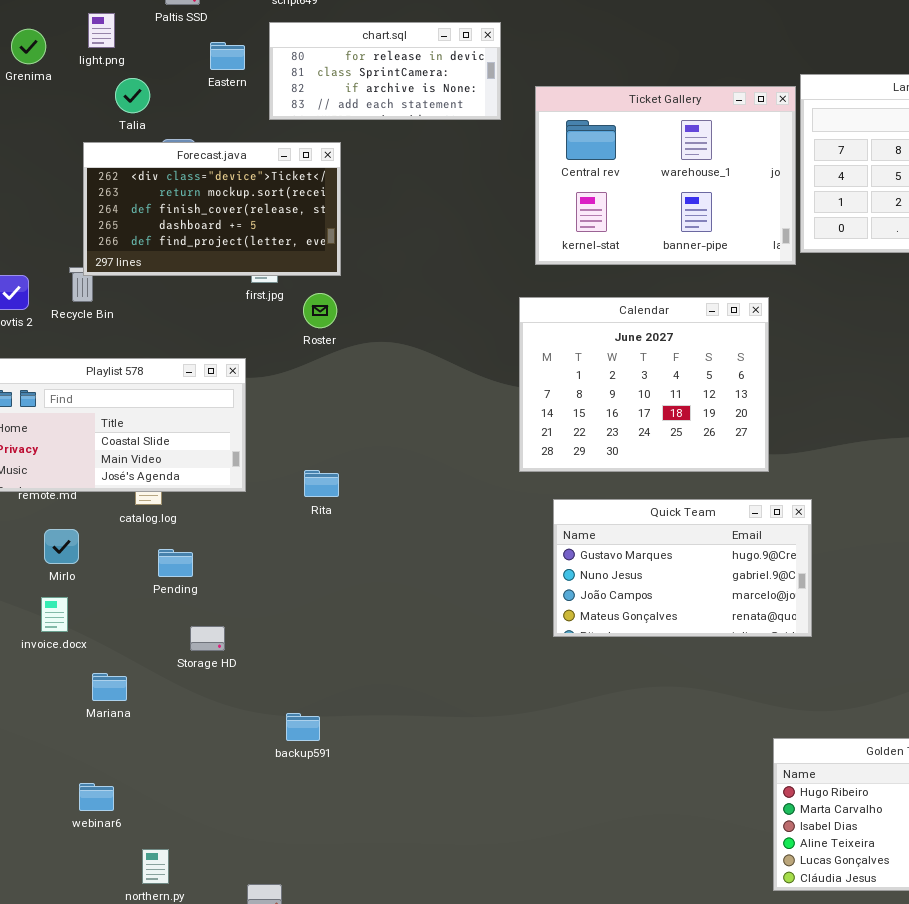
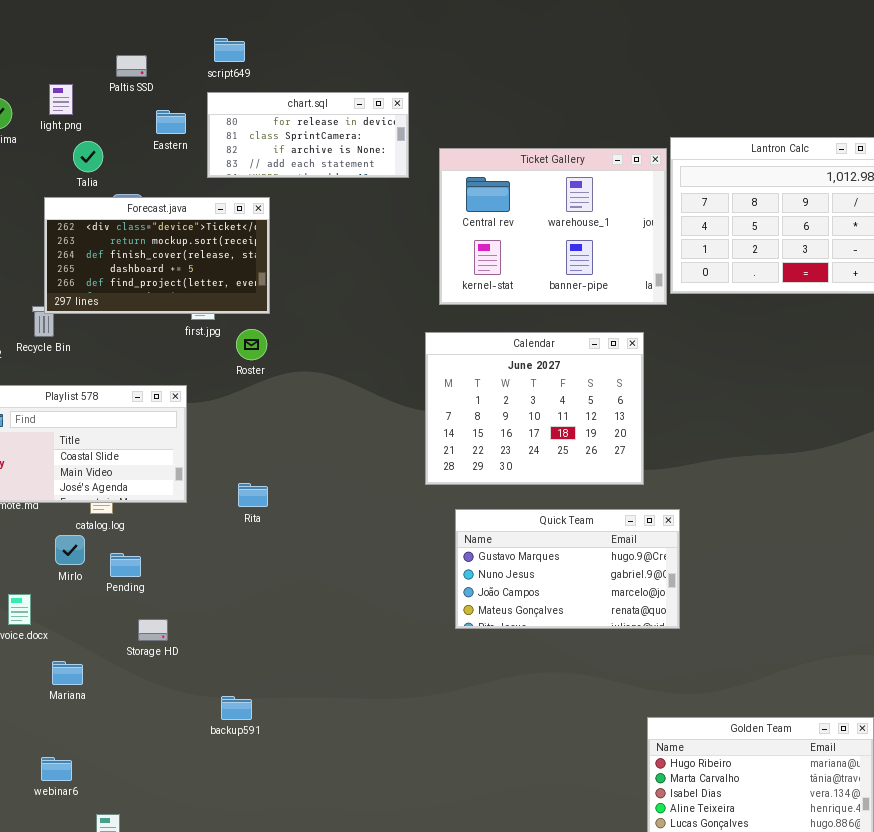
Mirlo: [44,529,79,564] -> [55,535,85,565], moved

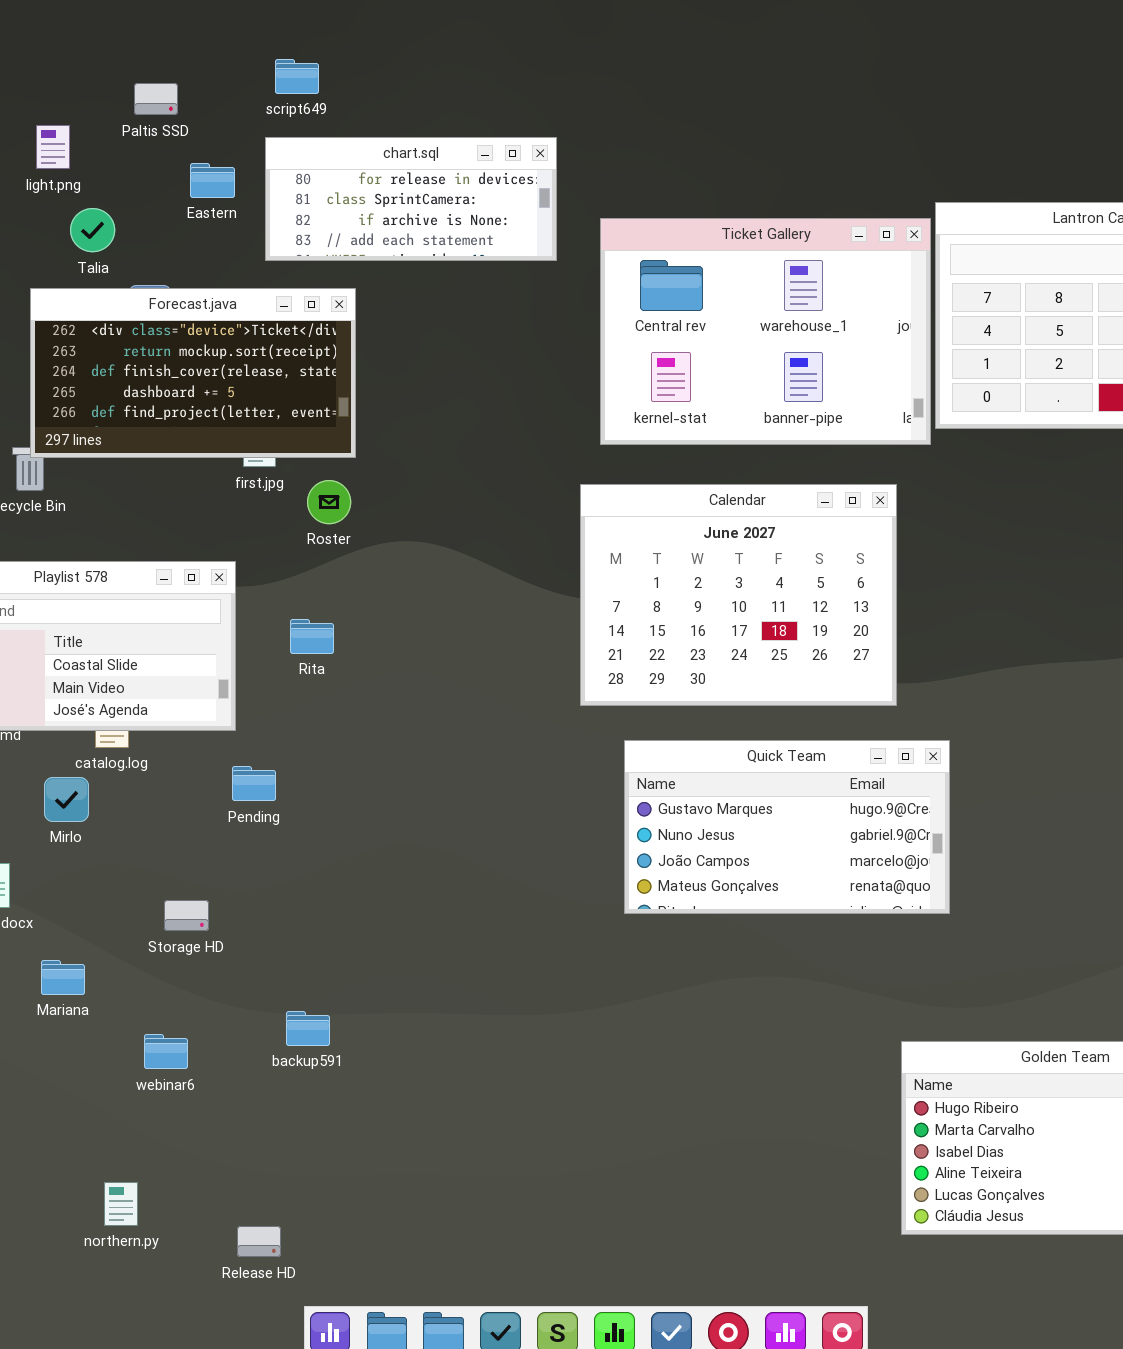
Rita: [238,483,268,507] -> [290,619,334,654], moved
Pending: [110,553,141,577] -> [232,766,276,801], moved
webinar6: [41,757,72,781] -> [144,1034,188,1069], moved

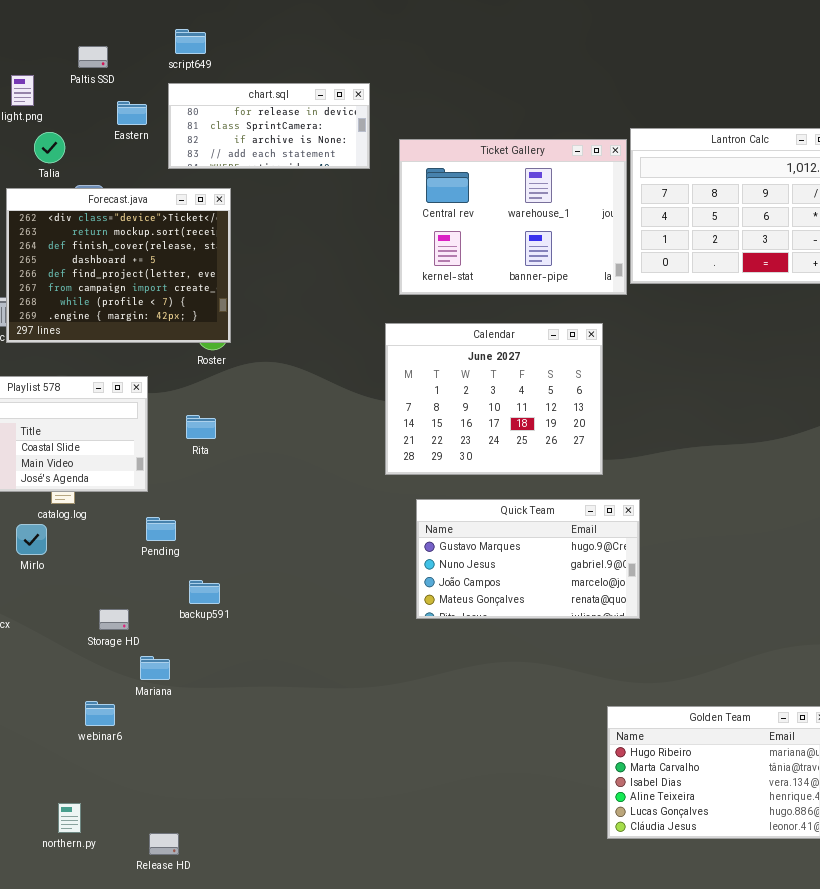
Forecast.java: [30,288,356,458] -> [6,188,231,343], resized
Mariana: [41,960,85,995] -> [140,656,170,680], moved
backup591: [286,1011,330,1046] -> [189,580,220,604], moved

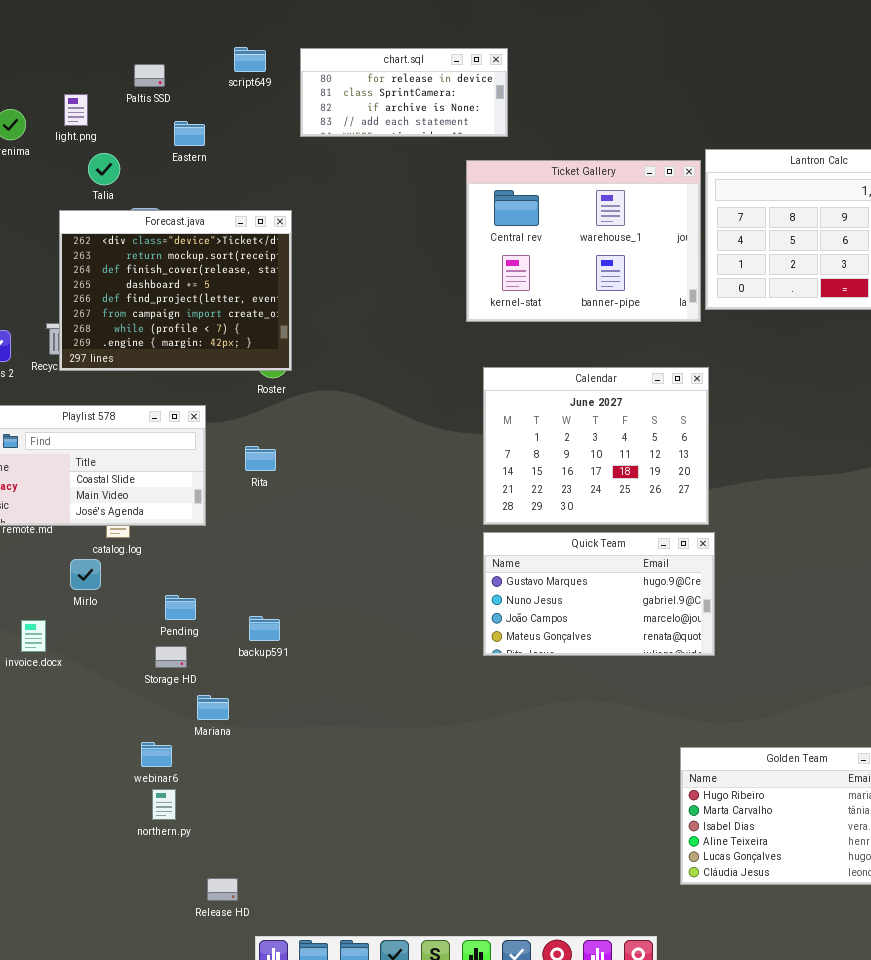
chart.sql: [168,83,370,169] -> [300,48,508,137], moved
Calendar: [385,323,603,475] -> [483,367,709,525], moved
Pending: [146,517,176,541] -> [165,595,196,620], moved
northern.py: [58,803,81,833] -> [152,789,176,820], moved

